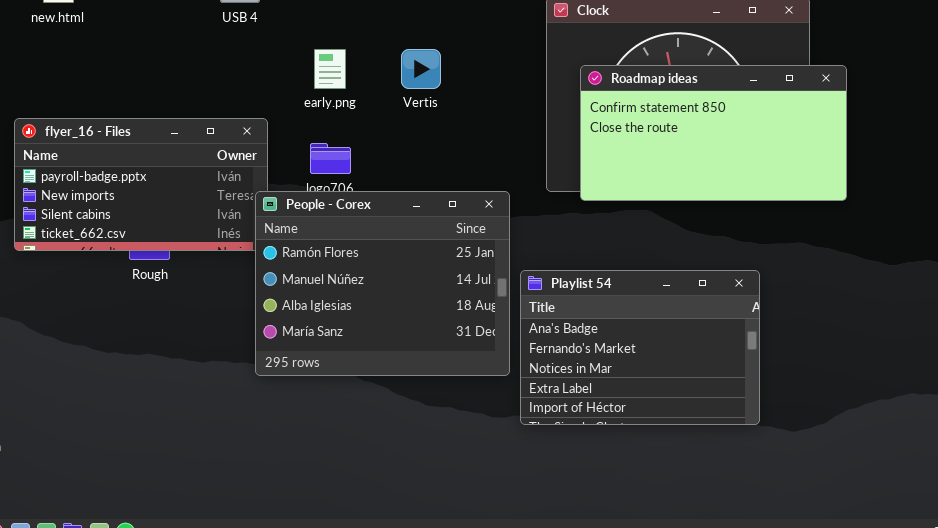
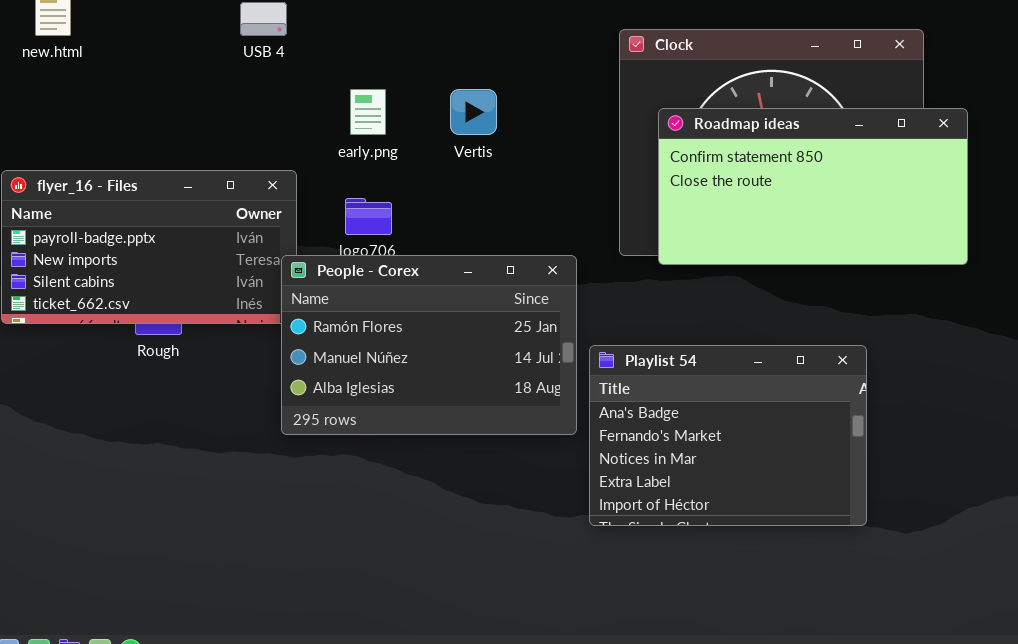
People - Corex: [255,191,510,376] -> [281,255,577,435], resized

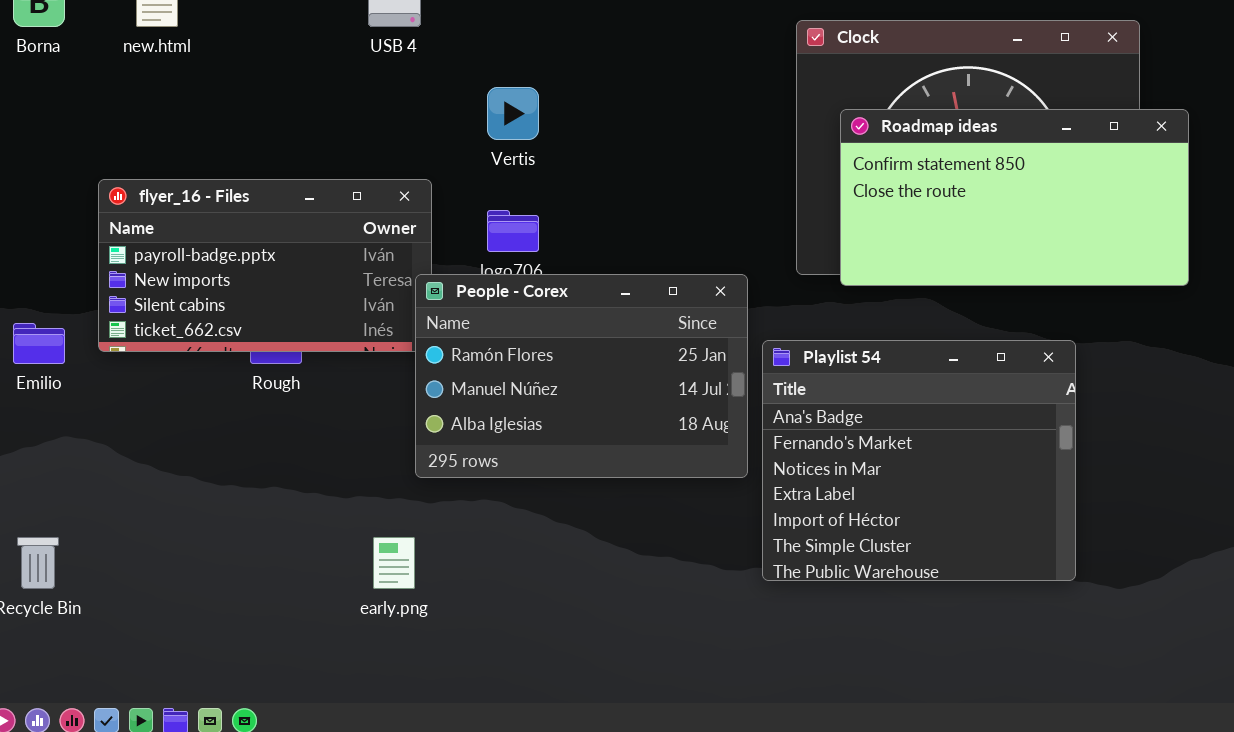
early.png: [350,89,386,135] -> [373,537,415,589], moved
Vertis: [450,89,497,135] -> [487,87,539,140], moved
Playlist 54: [589,345,867,526] -> [762,340,1076,581], resized

